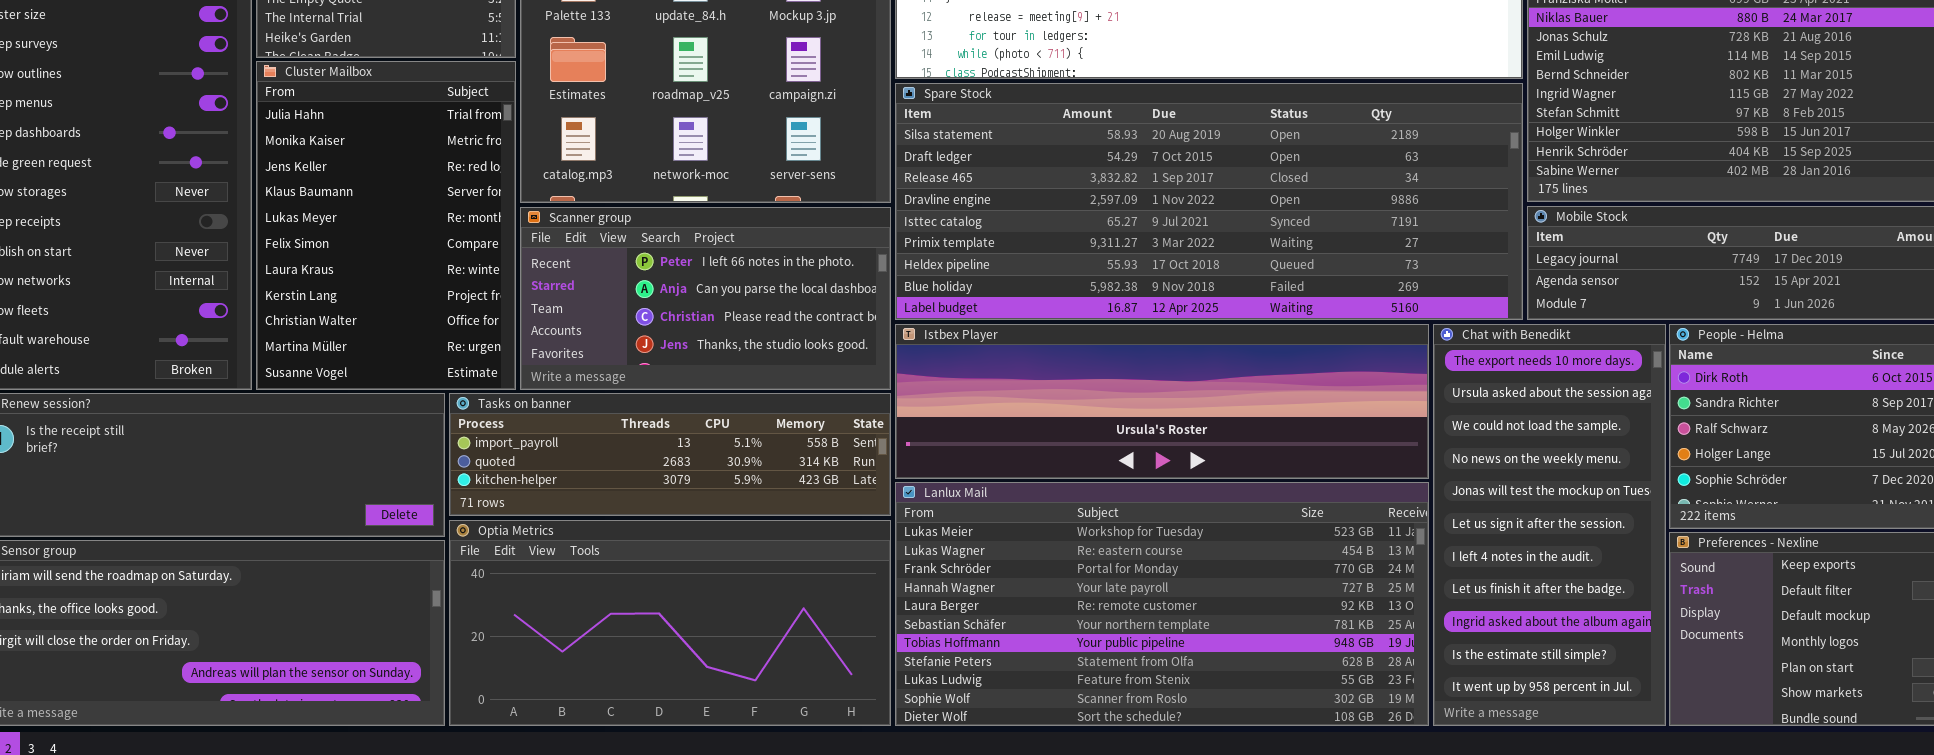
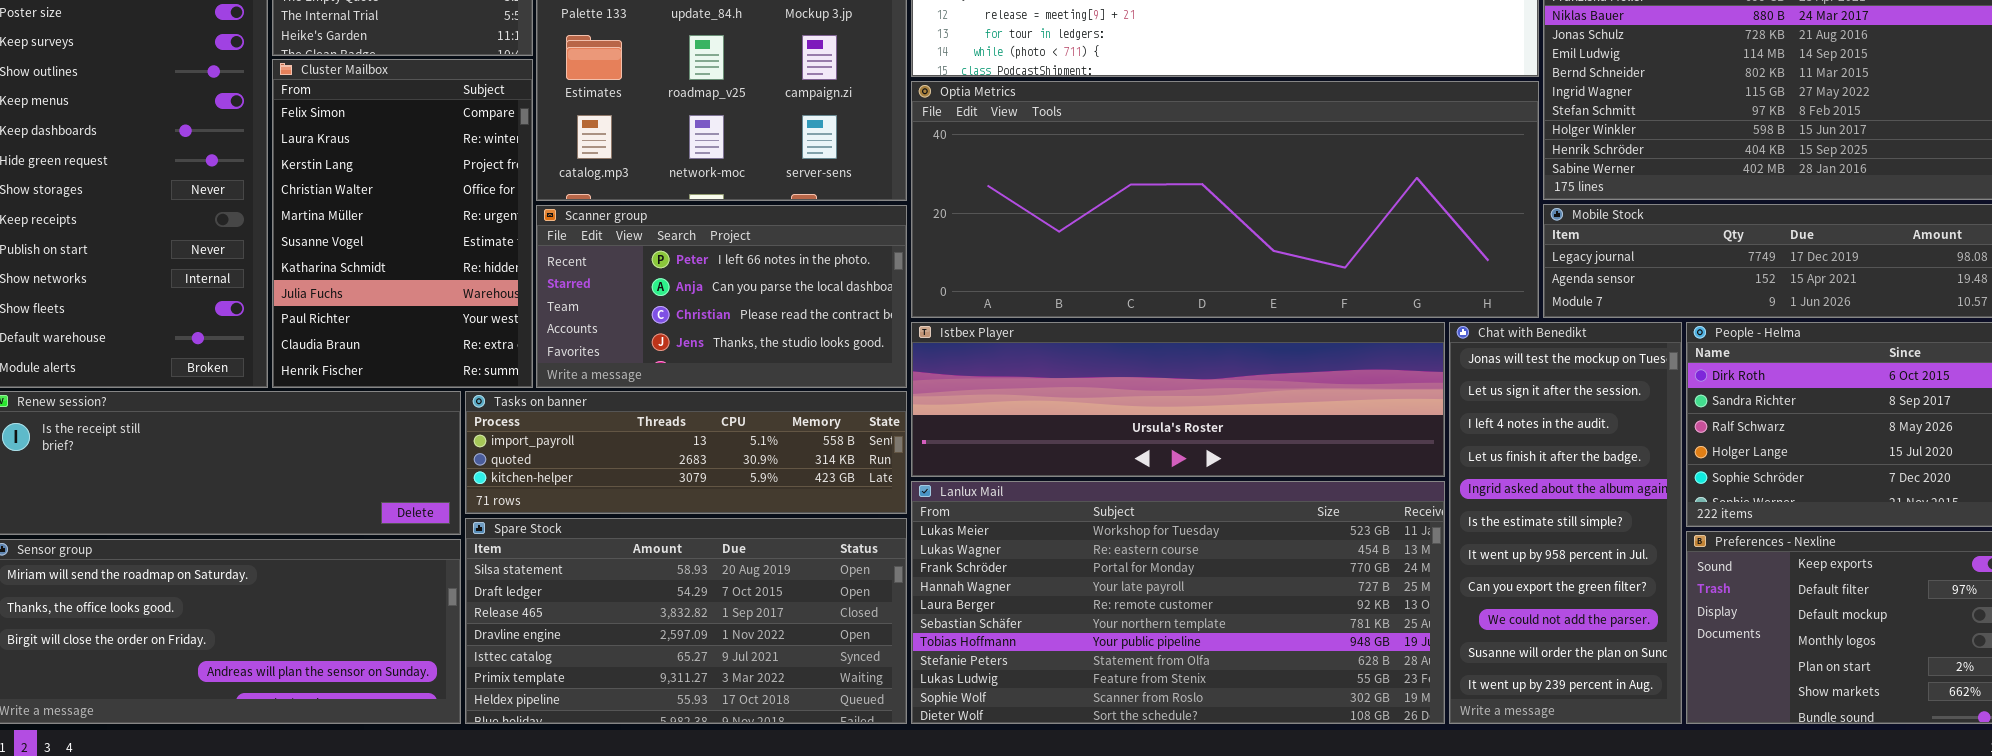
Cluster Mailbox: [256,61,516,390] -> [272,59,533,388], scrolled down 5 rows
Spare Stock: [895,83,1523,320] -> [465,518,907,724], moved, resized
Chat with Benedikt: [1433,324,1666,726] -> [1449,322,1682,724], scrolled down 4 rows
Optia Metrics: [449,520,891,726] -> [911,81,1539,318], moved, resized

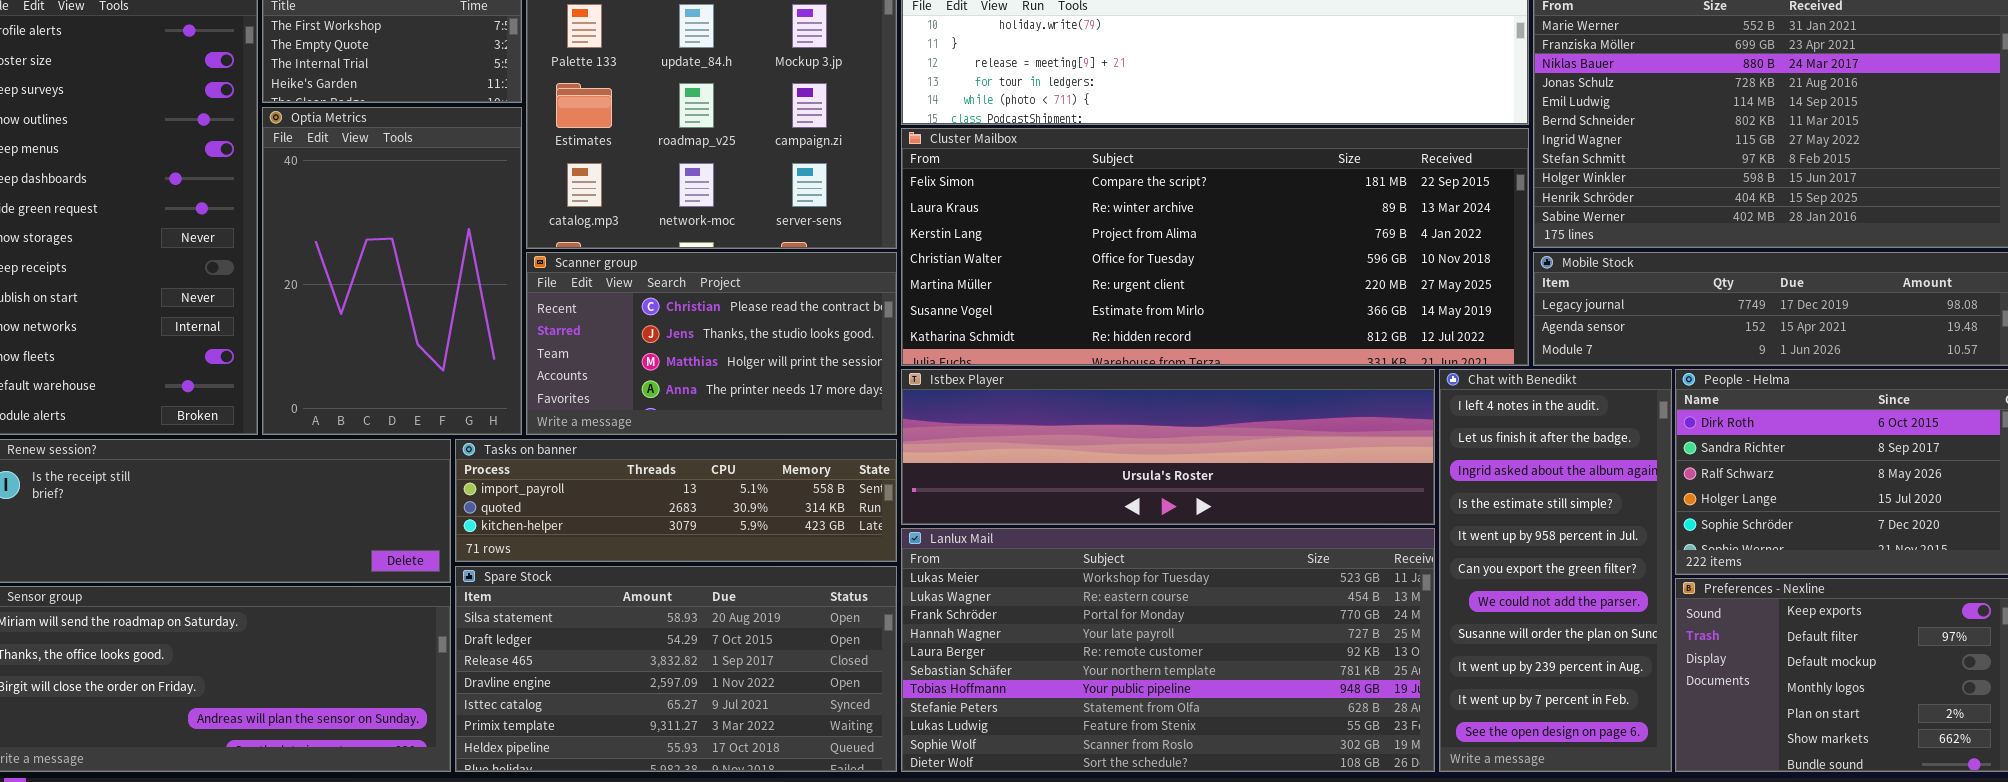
Cluster Mailbox: [272,59,533,388] -> [901,128,1529,366], moved, resized
Optia Metrics: [911,81,1539,318] -> [262,107,522,435], moved, resized
Scanner group: [536,205,907,388] -> [526,252,897,435], scrolled down 2 rows
Chat with Benedikt: [1449,322,1682,724] -> [1439,369,1672,772], scrolled down 2 rows

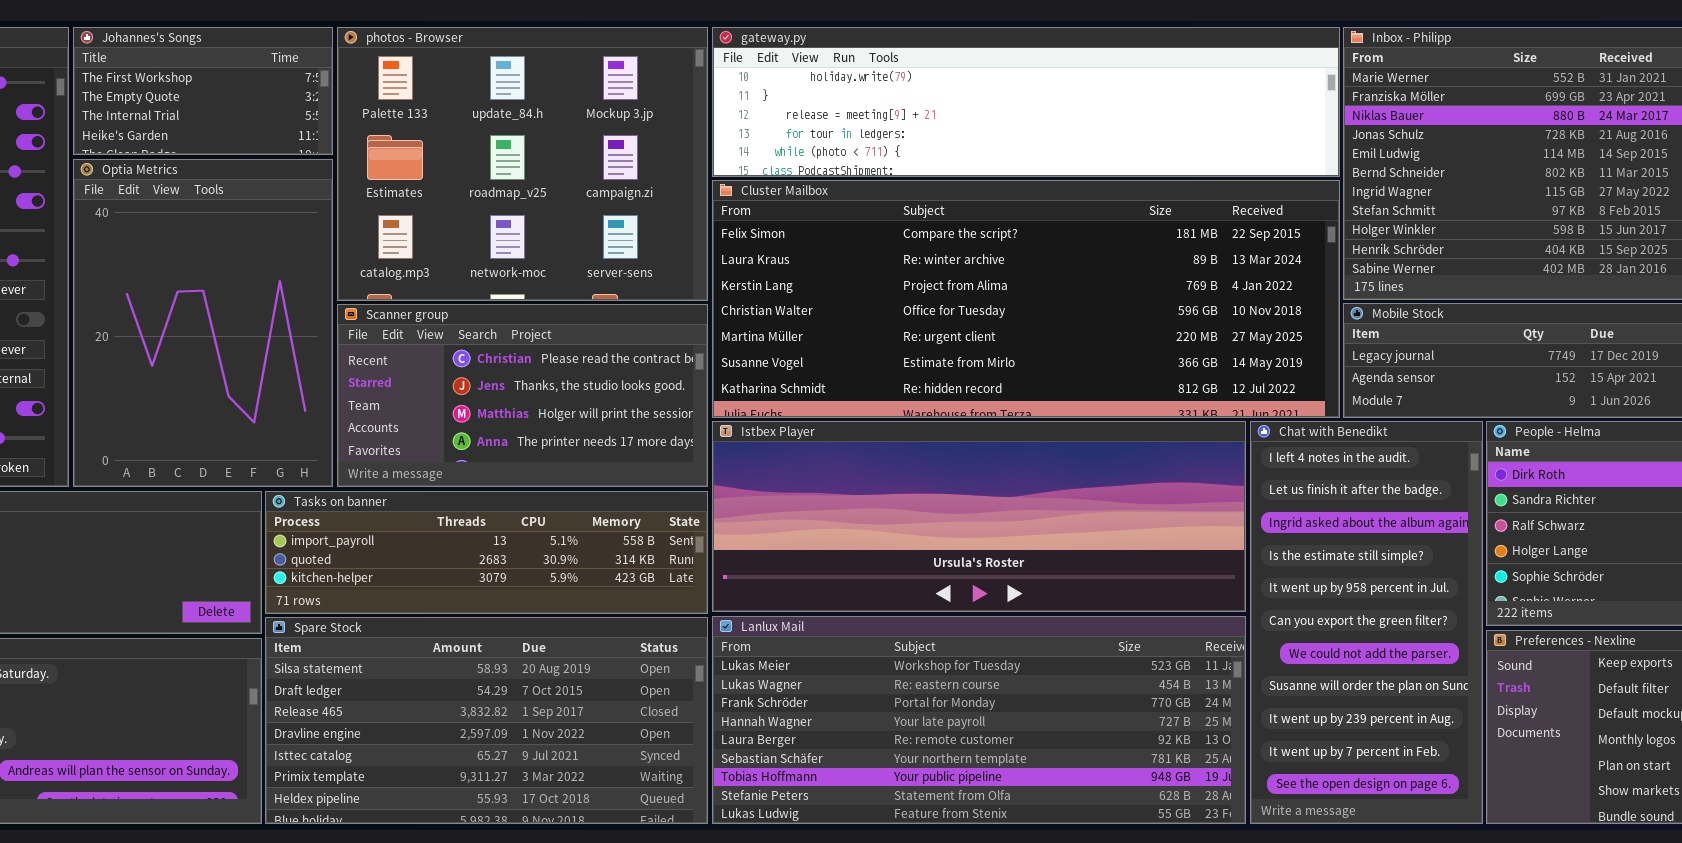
Istbex Player: [901,369,1435,525] -> [712,421,1246,612], resized
Lanlux Mail: [901,528,1435,772] -> [712,616,1246,824], resized

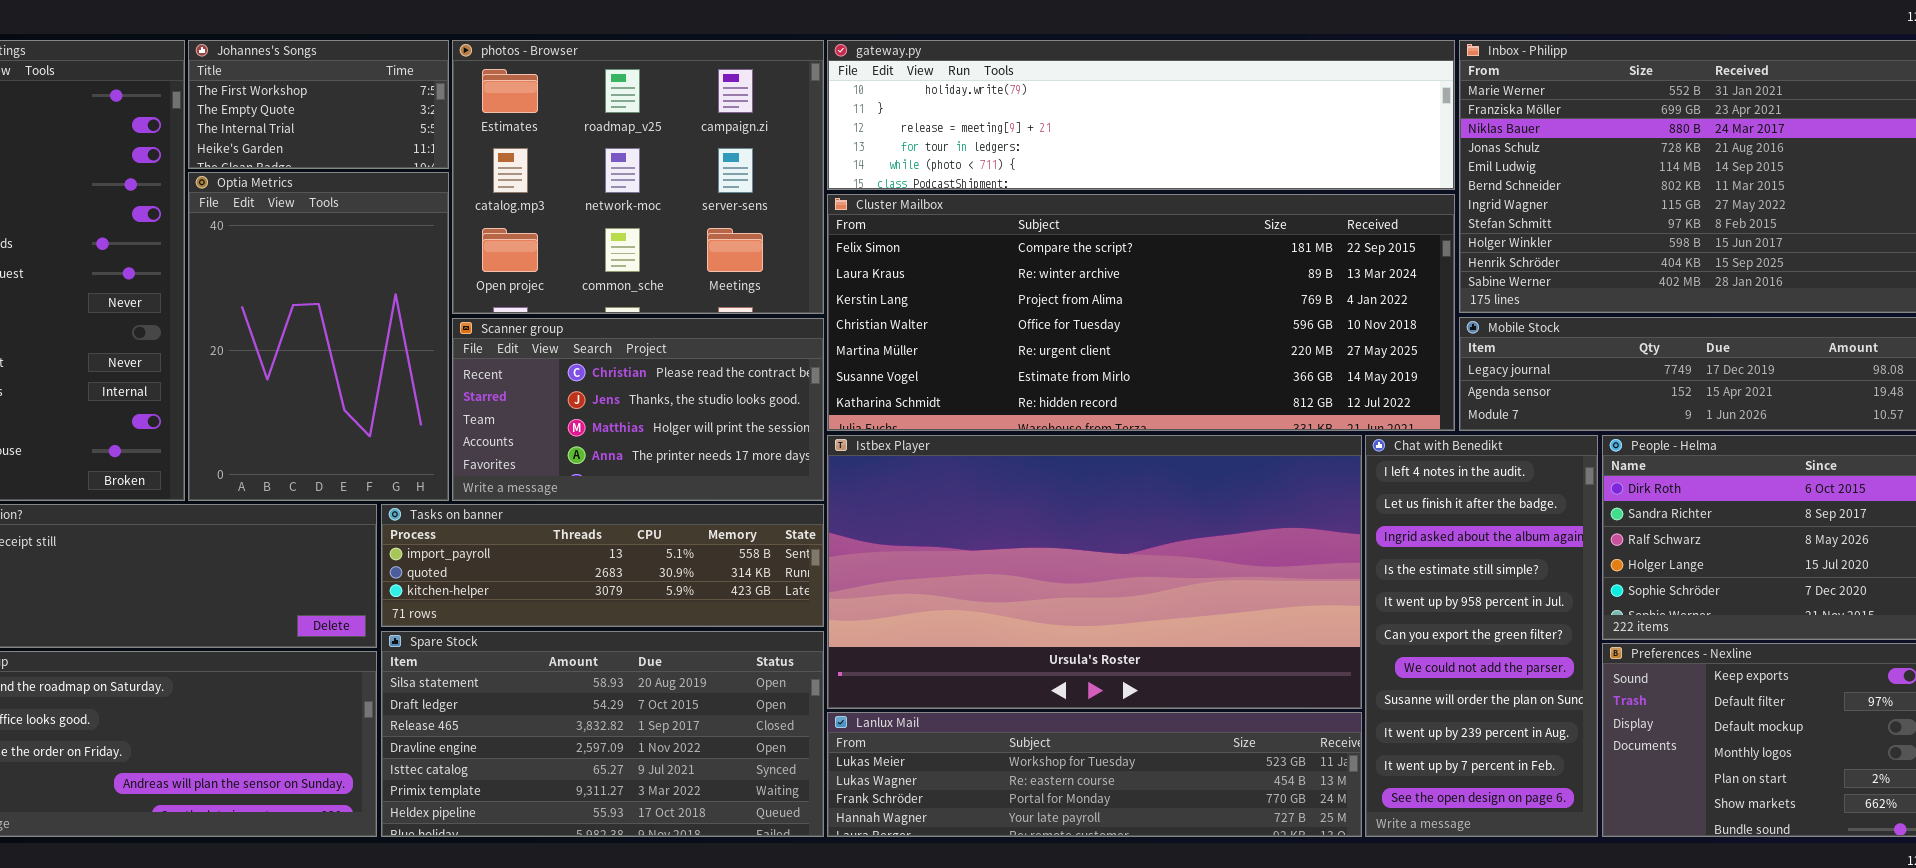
photos - Browser: [337,27,708,301] -> [452,40,824,314], scrolled down 1 row
Istbex Player: [712,421,1246,612] -> [827,435,1362,709], resized
Lanlux Mail: [712,616,1246,824] -> [827,712,1362,837], resized

